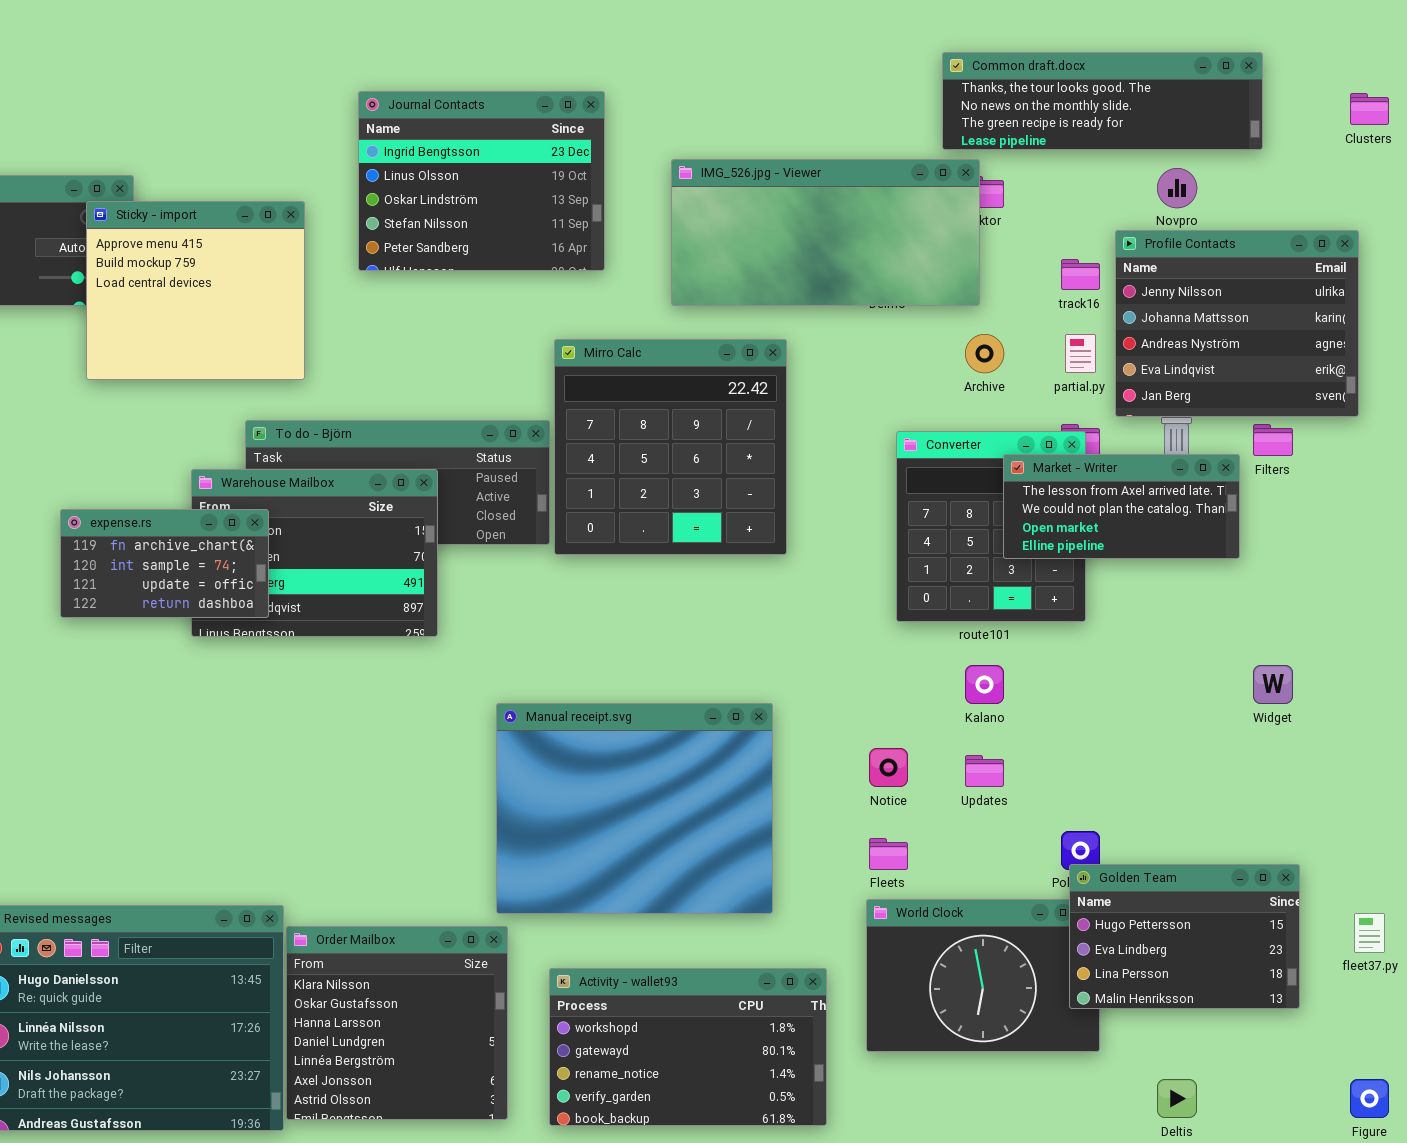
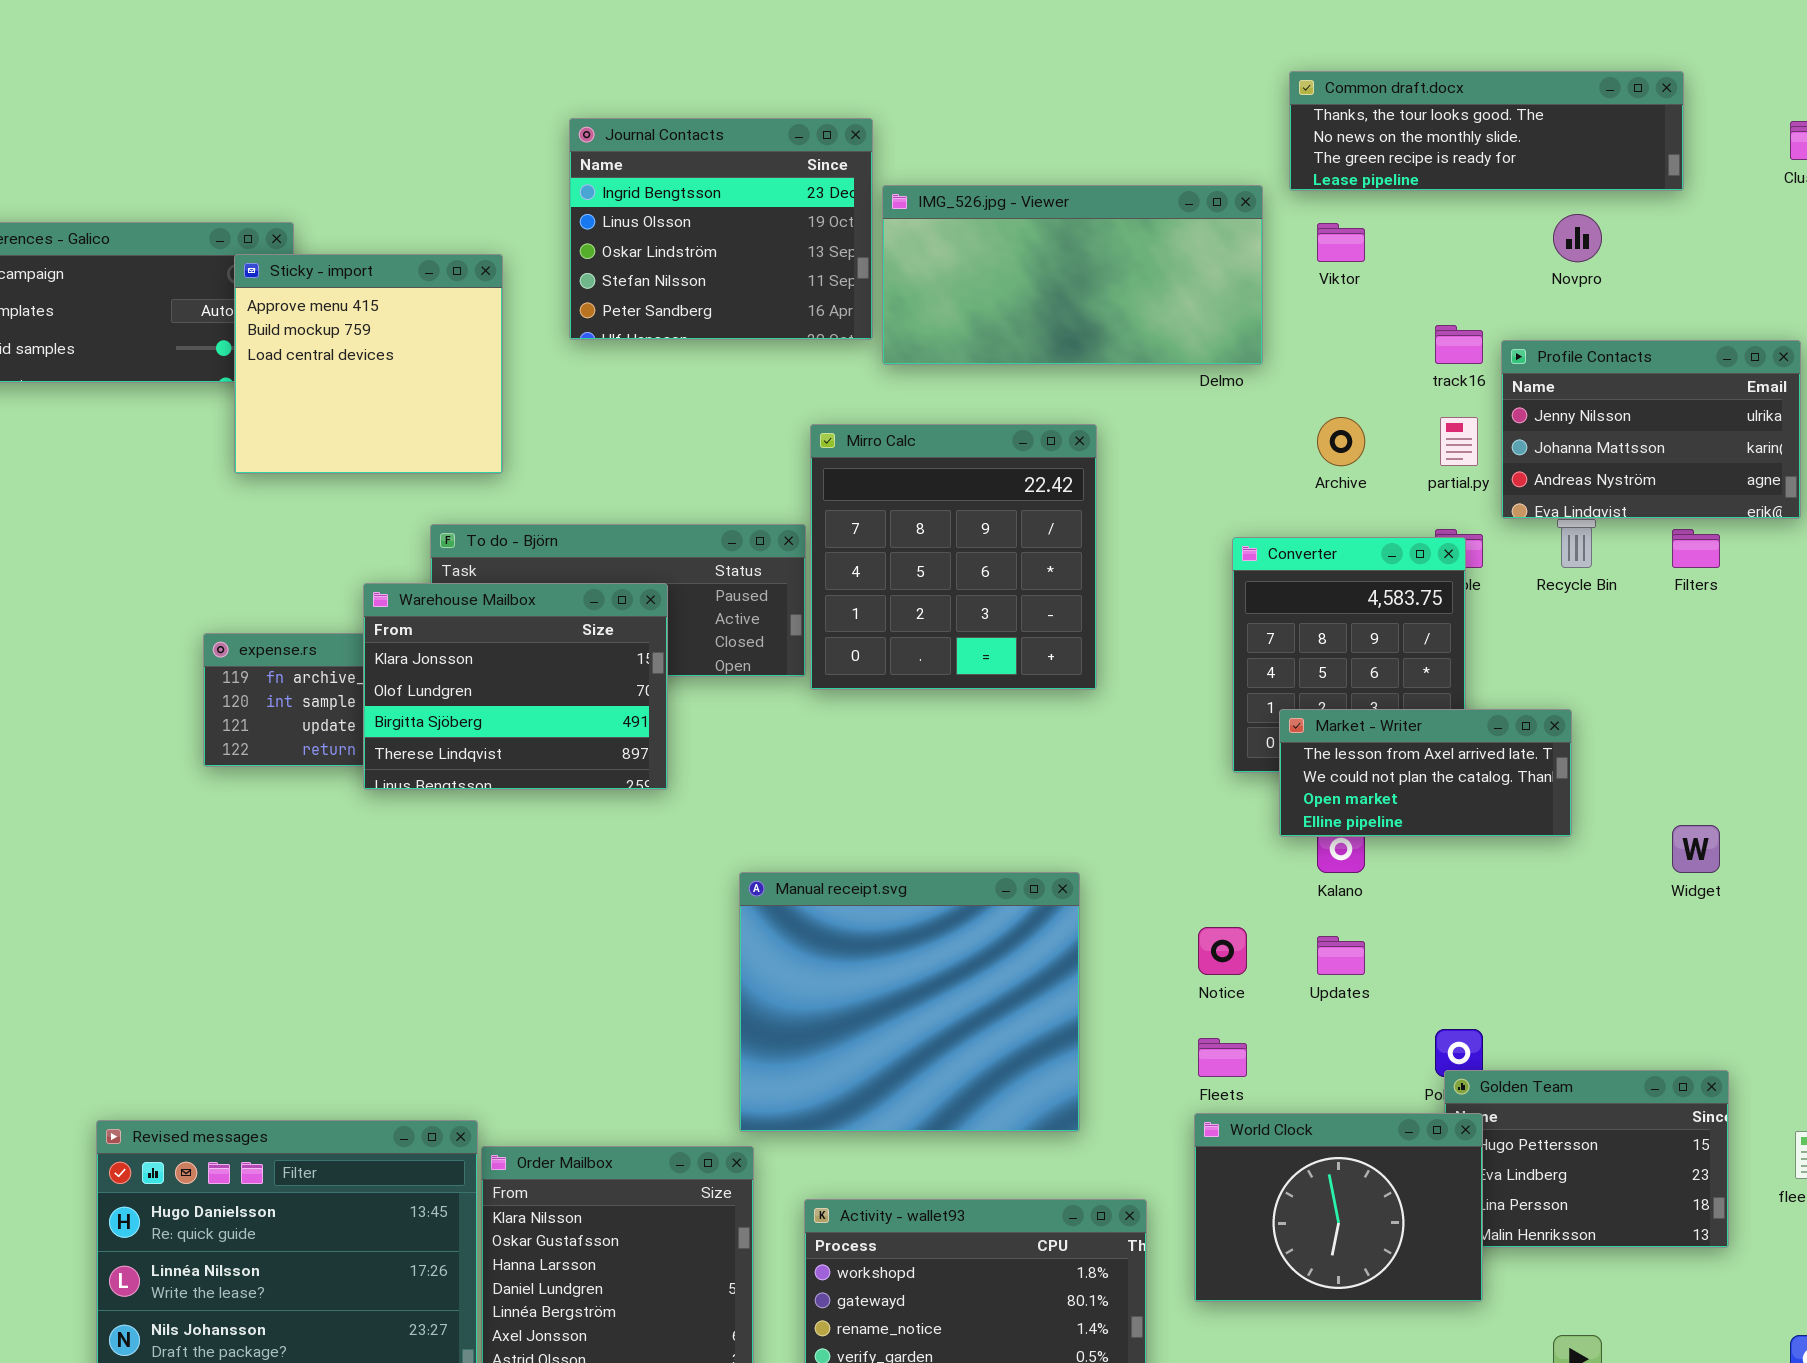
IMG_526.jpg - Viewer: [671,159,980,306] -> [882,185,1263,365], moved
Profile Contacts: [1115,230,1359,417] -> [1501,340,1801,519], resized
Market - Writer: [1003,454,1240,559] -> [1279,709,1572,837], moved
Warehouse Mailbox: [191,469,438,637] -> [363,583,668,790], raised
World Clock: [866,899,1100,1052] -> [1194,1113,1483,1302], raised

